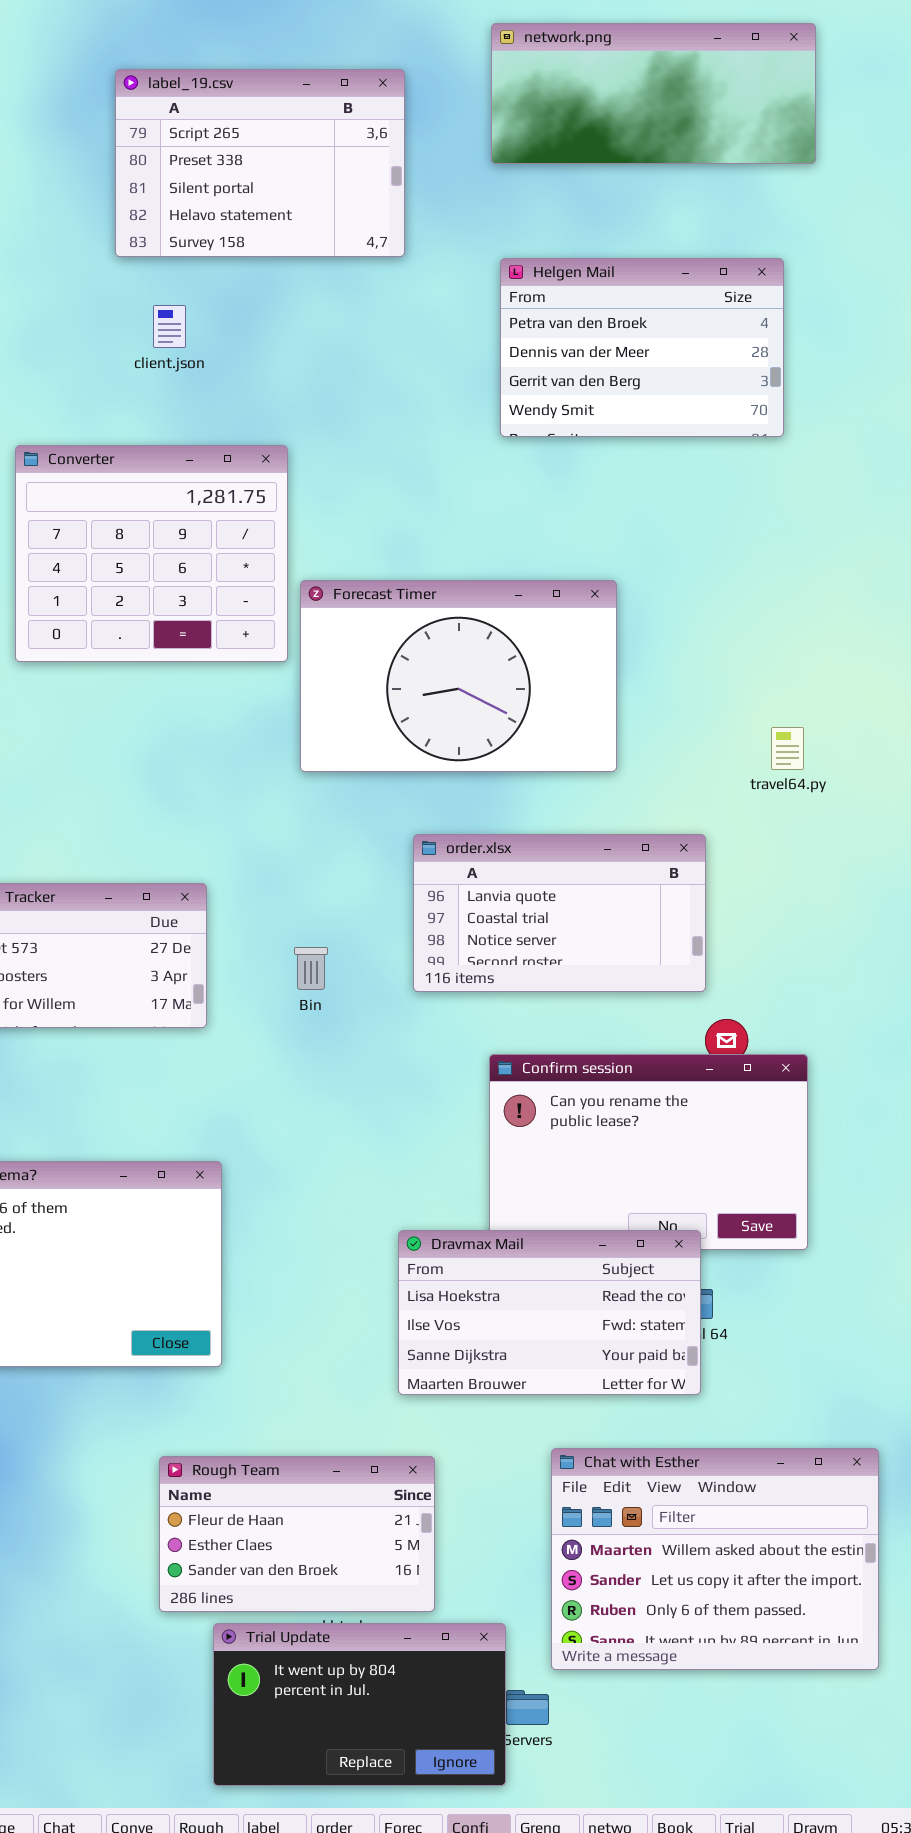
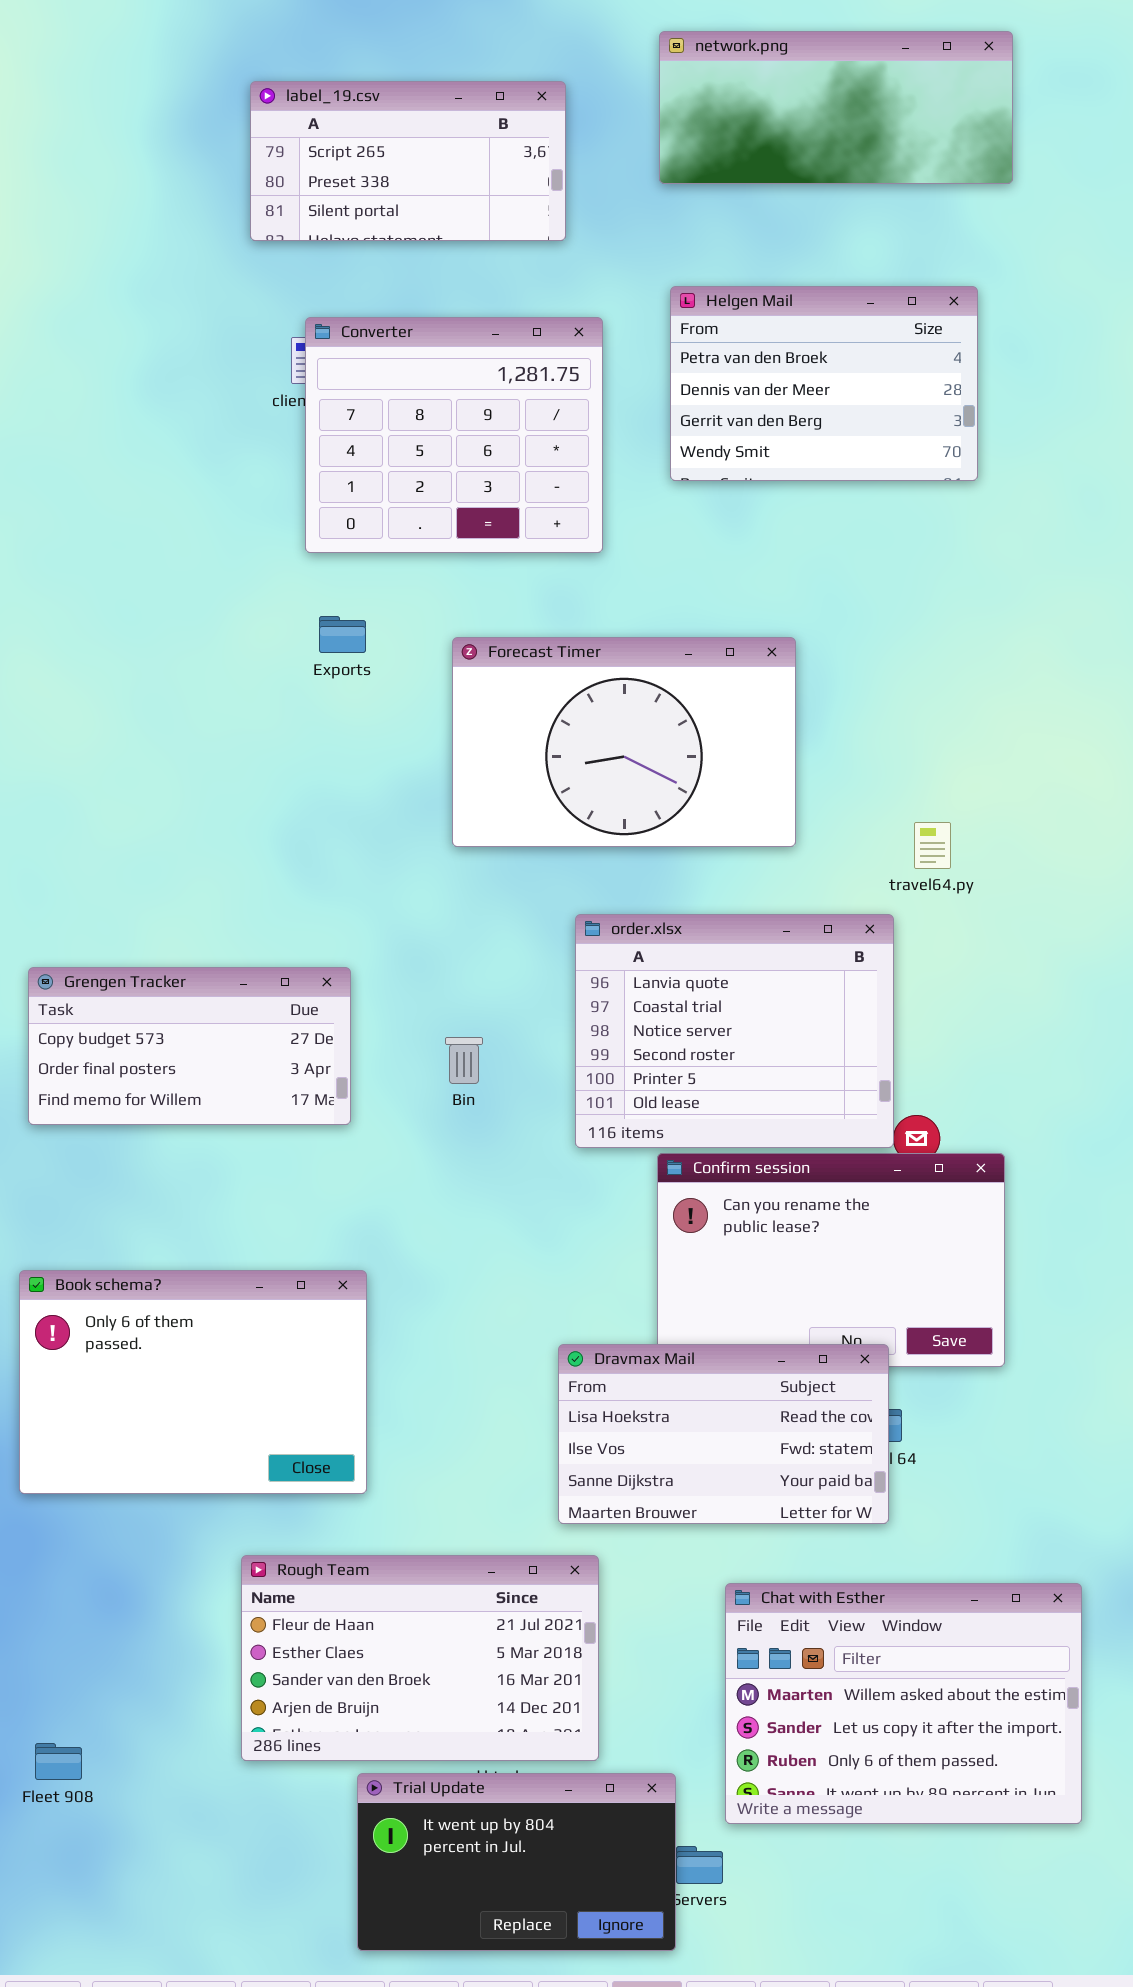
label_19.csv: [115,69,405,257] -> [250,81,566,241], resized
Converter: [15,445,288,662] -> [305,317,603,553], moved
travel64.py: [771,727,804,770] -> [914,822,951,869], moved
order.xlsx: [413,834,706,992] -> [575,914,894,1148], resized
Rough Team: [159,1456,435,1612] -> [241,1555,599,1761], resized

